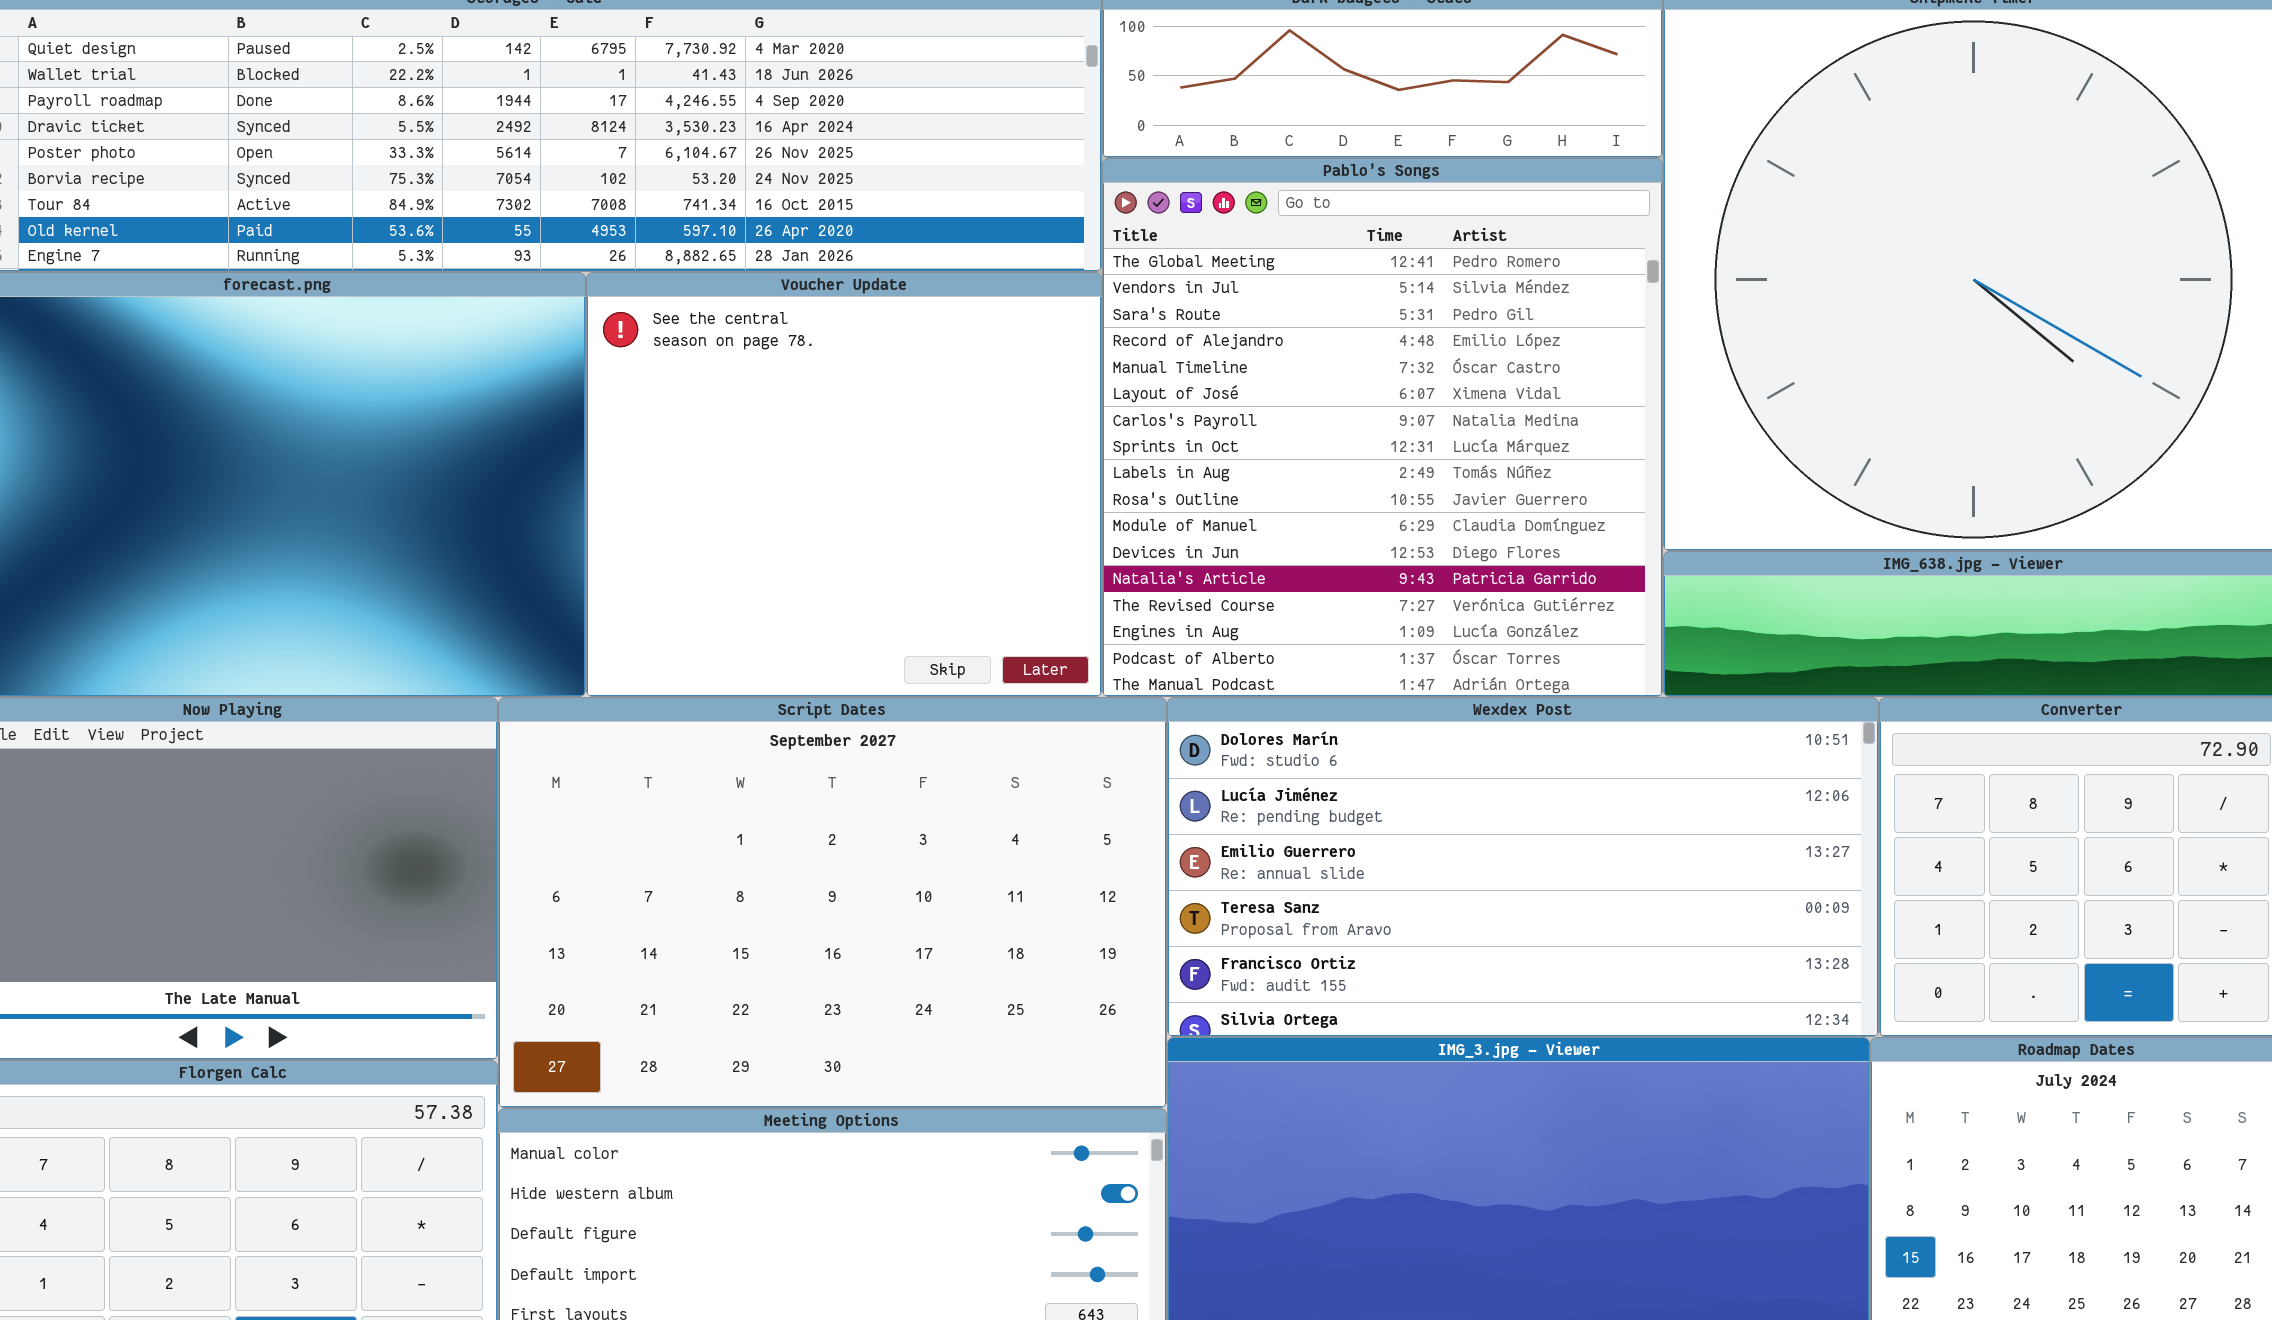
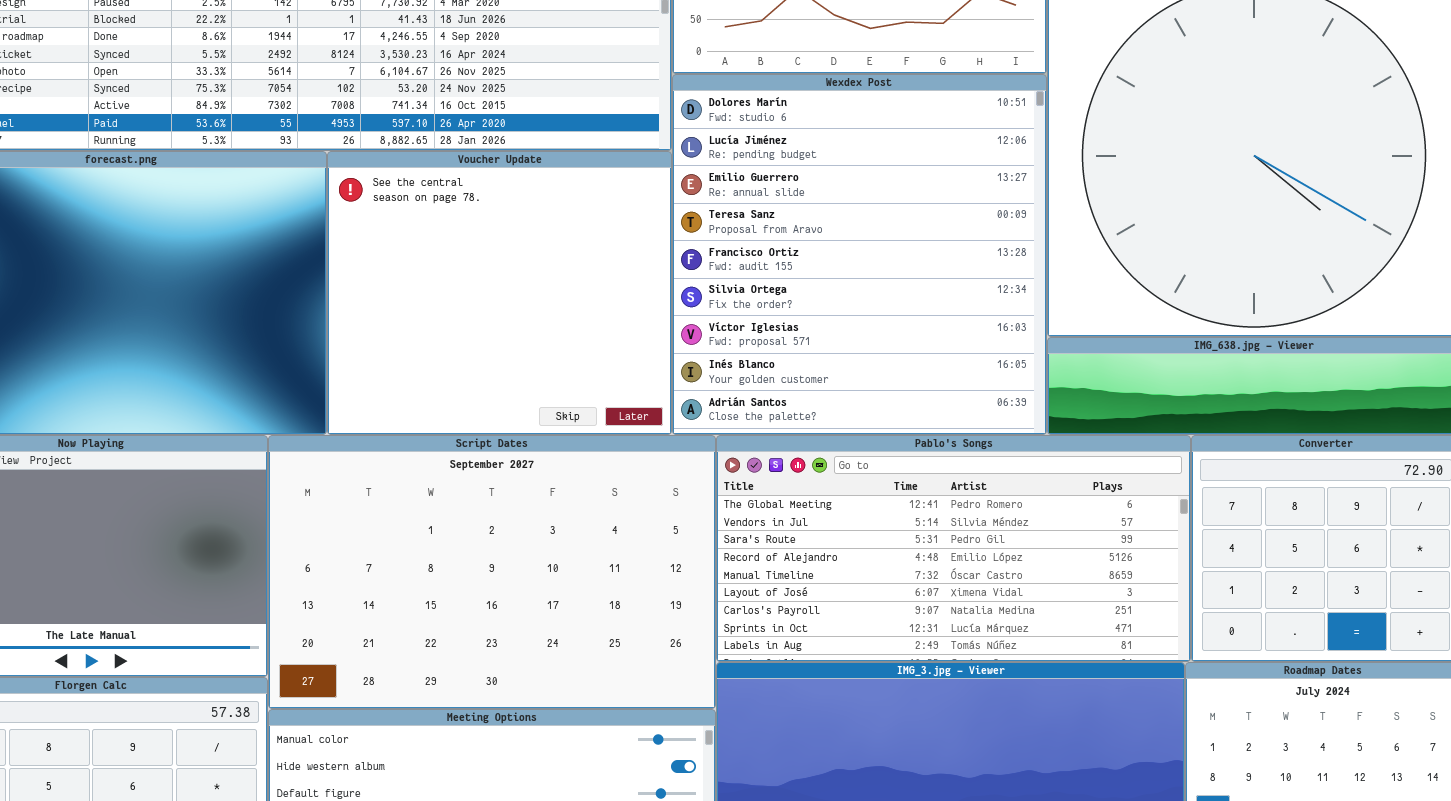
Pablo's Songs: [1102,158,1663,697] -> [716,435,1191,662], moved, resized
Wexdex Post: [1167,697,1879,1037] -> [672,74,1047,435], moved, resized

